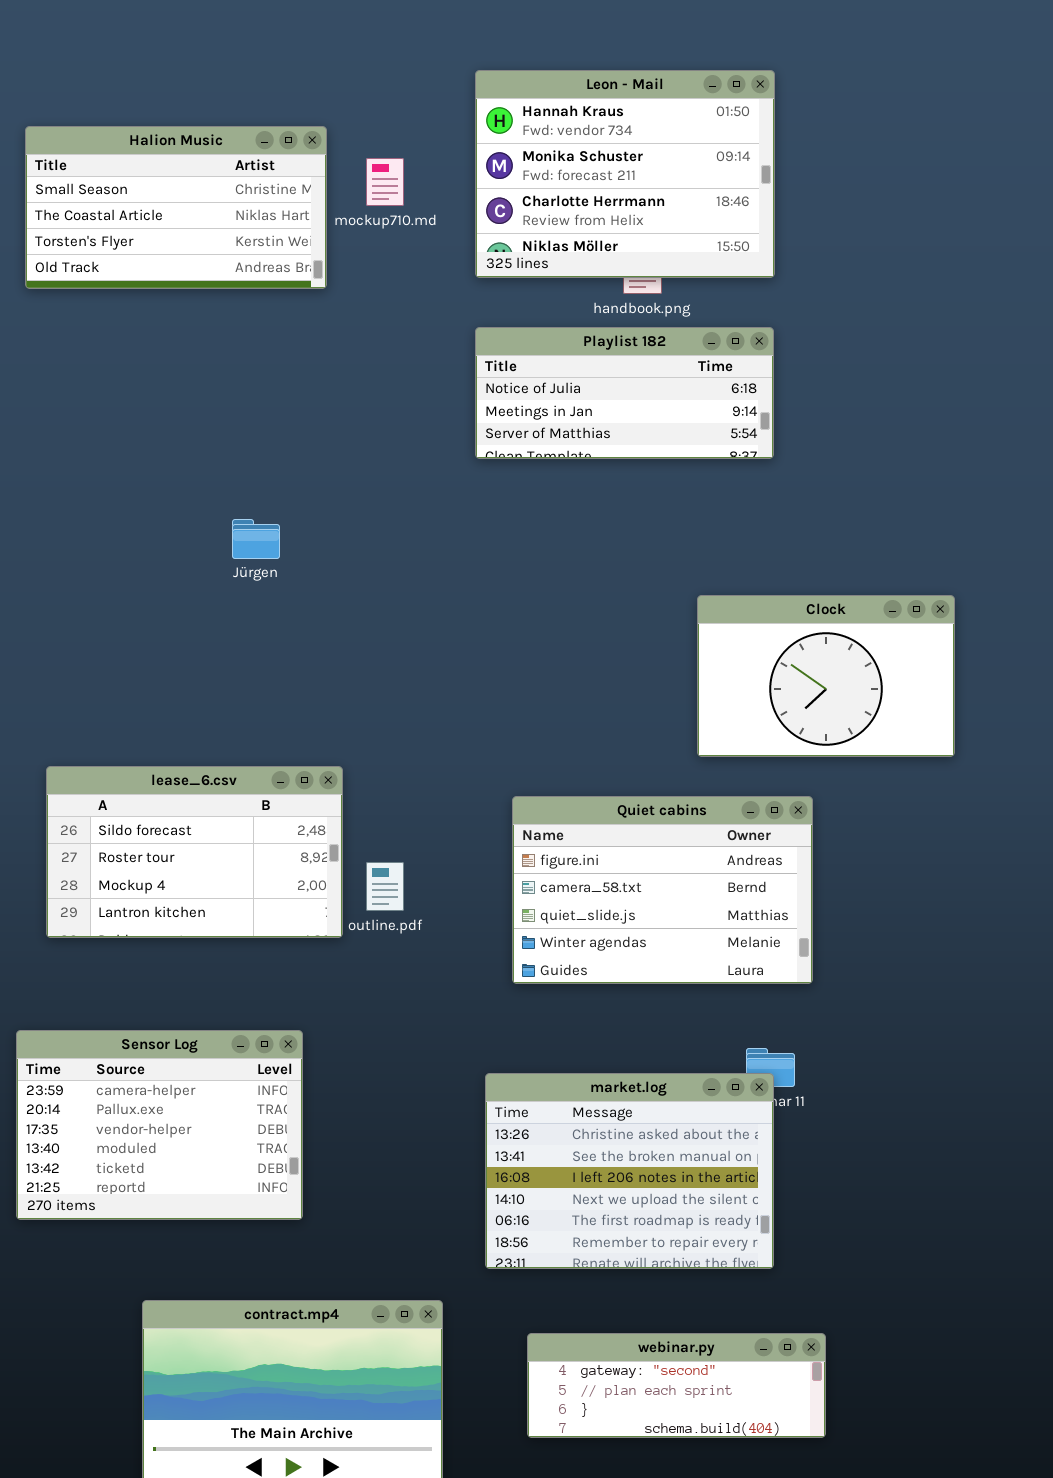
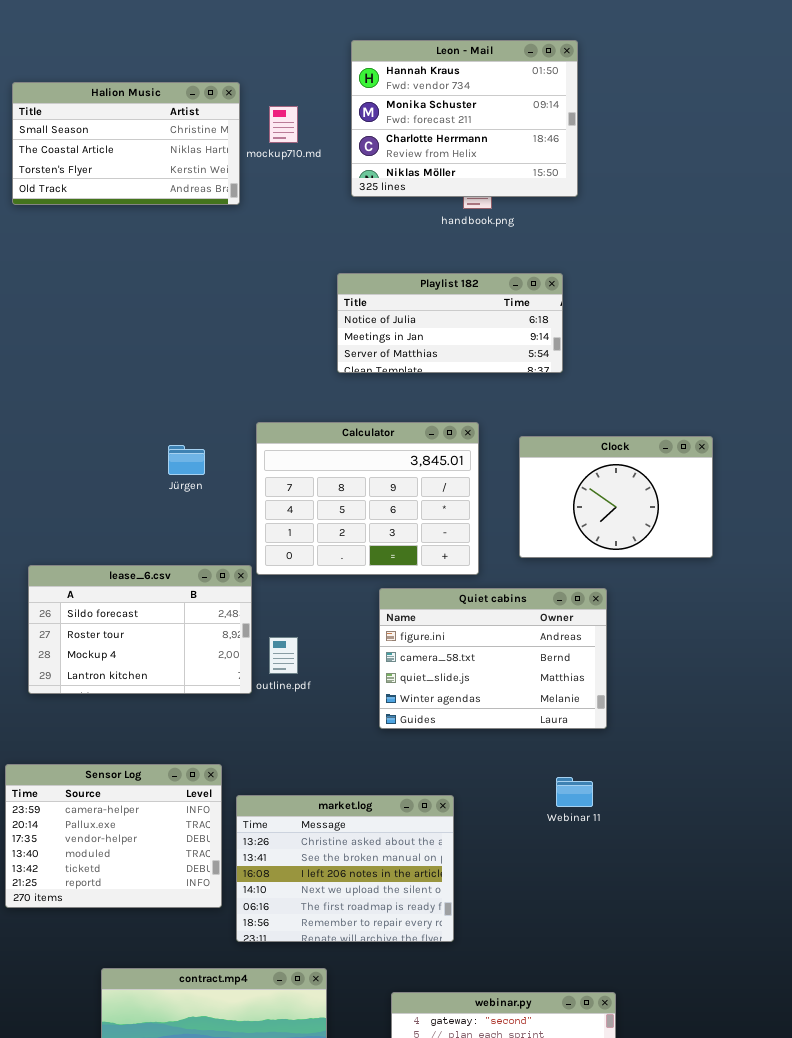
Playlist 182: [475,327,774,459] -> [337,273,563,373], moved
Jürgen: [232,519,280,559] -> [168,445,205,475], moved
Calculator: none -> [256,422,479,575], opened
market.log: [485,1073,774,1269] -> [236,795,454,942], moved

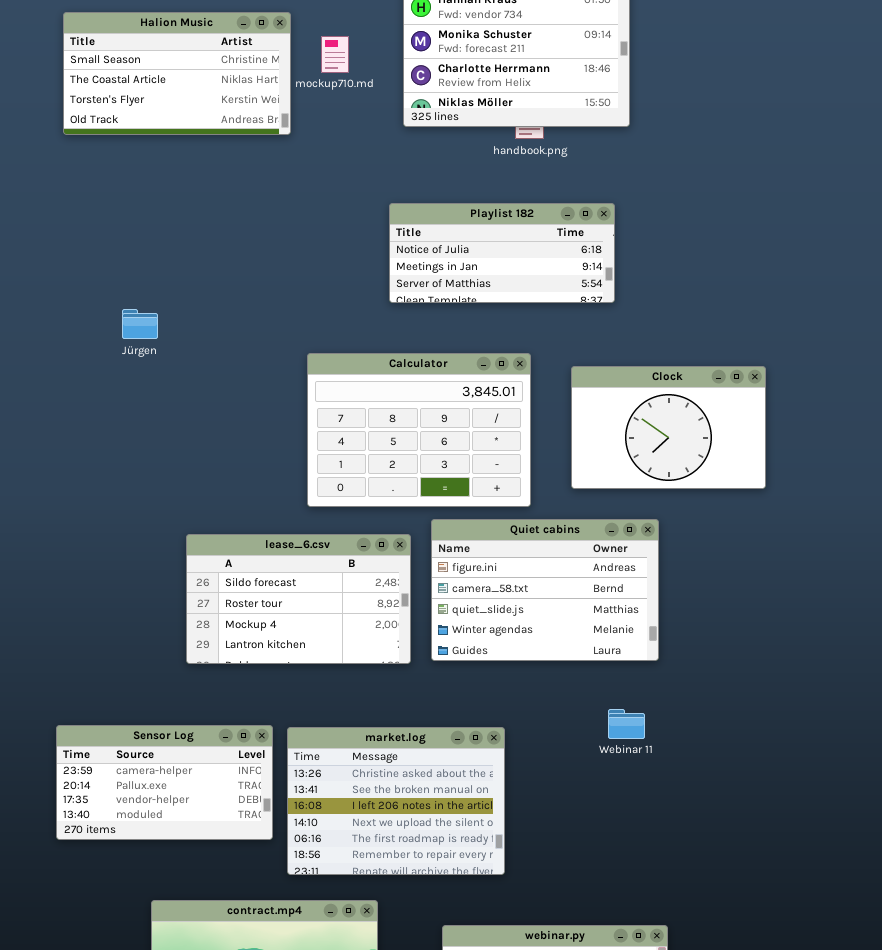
Jürgen: [168,445,205,475] -> [122,309,158,339], moved
lease_6.csv: [28,565,252,694] -> [186,534,411,664], moved
Sensor Log: [5,764,222,908] -> [56,725,273,840], resized

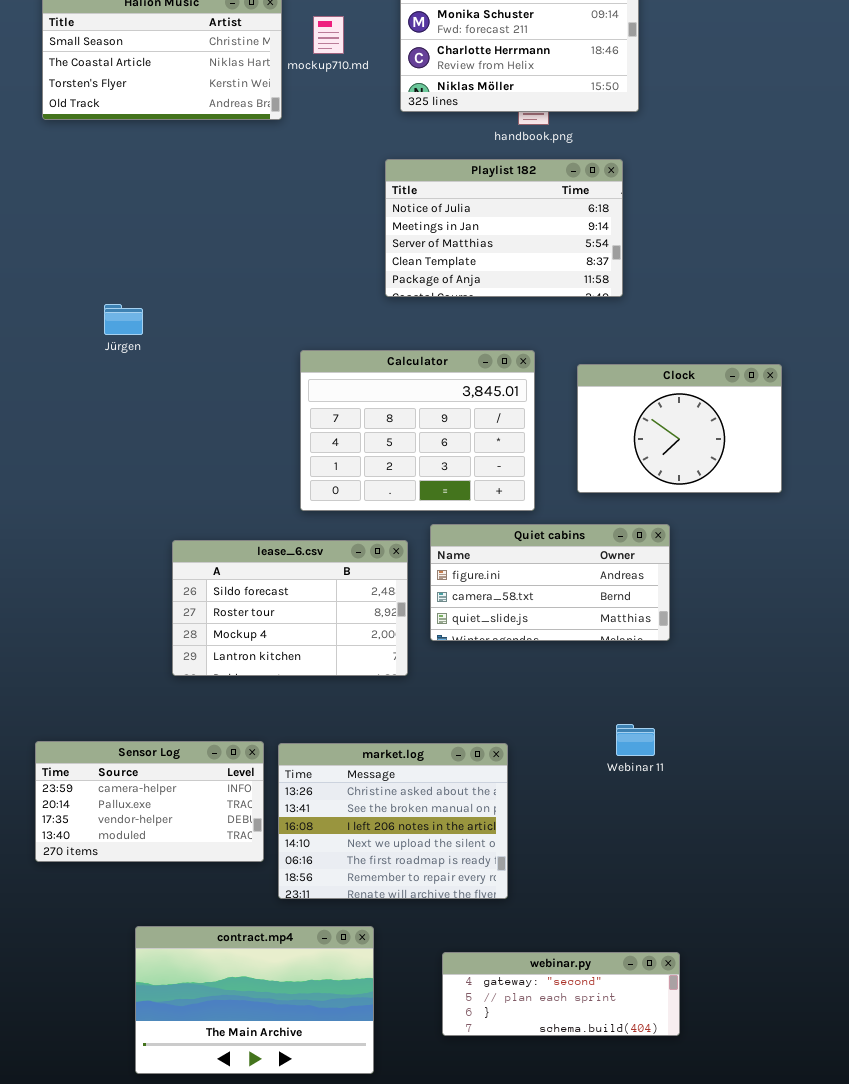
Playlist 182: [389,203,615,303] -> [385,159,623,297], resized
Quiet cabins: [431,519,659,661] -> [430,524,670,641], resized

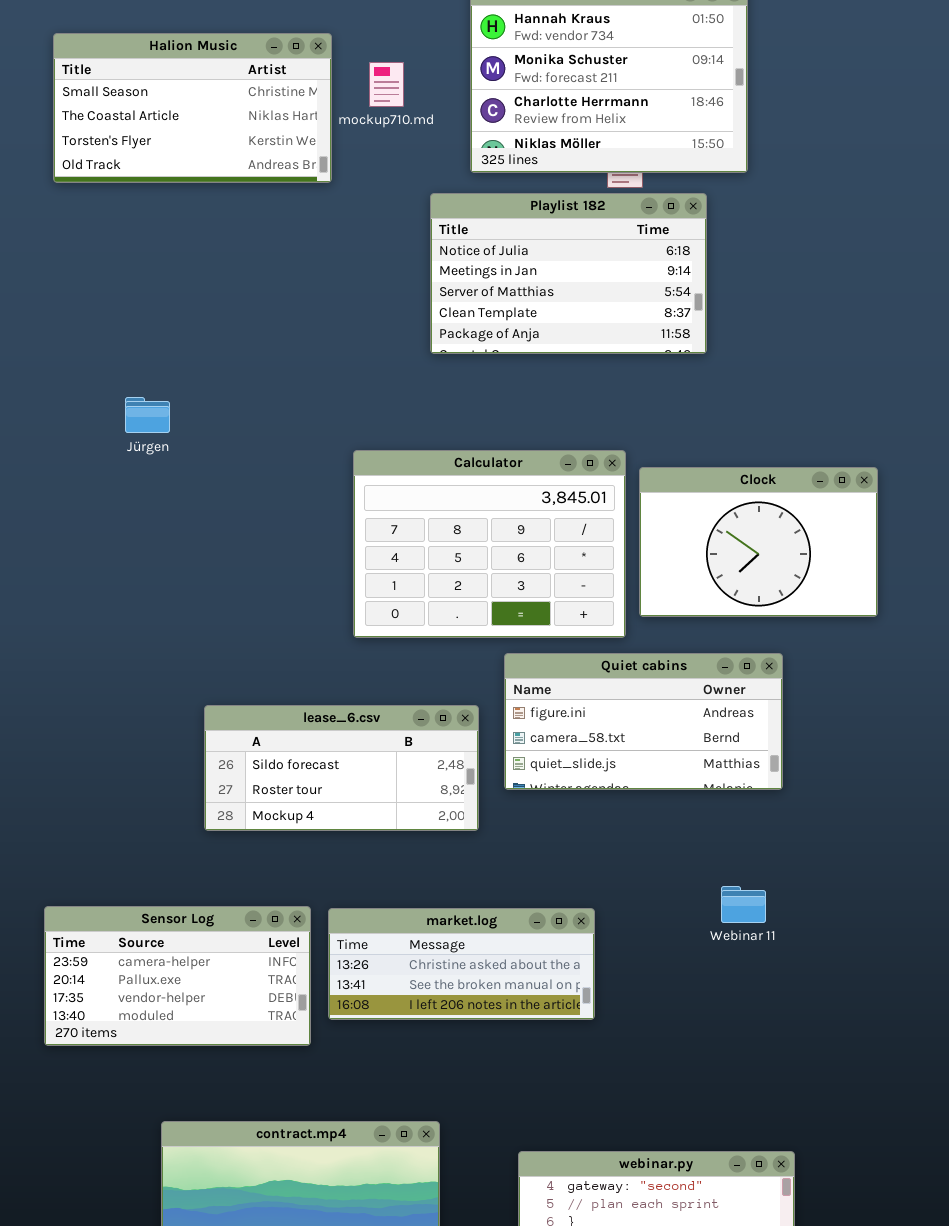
Playlist 182: [385,159,623,297] -> [430,193,707,354], moved
Clock: [577,364,782,493] -> [639,467,878,617], moved
lease_6.csv: [172,540,408,676] -> [204,705,479,831], resized
market.log: [278,743,508,899] -> [328,908,595,1020], resized

